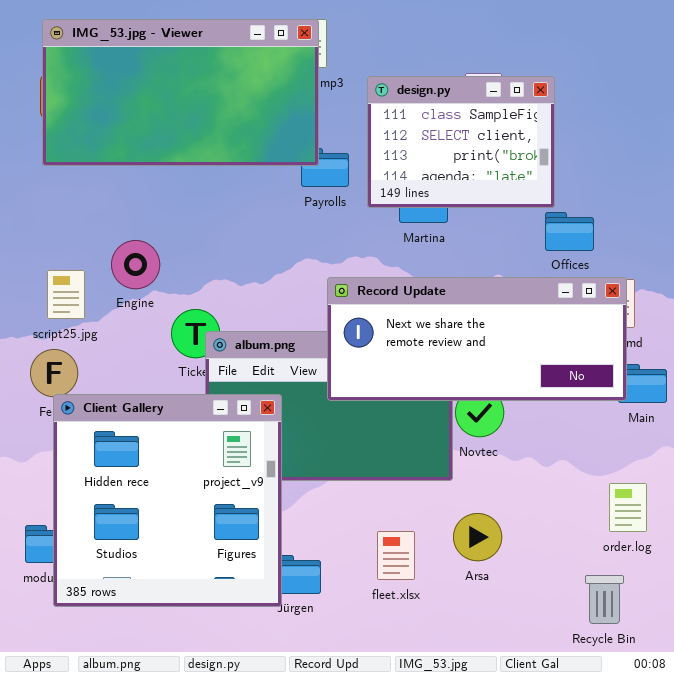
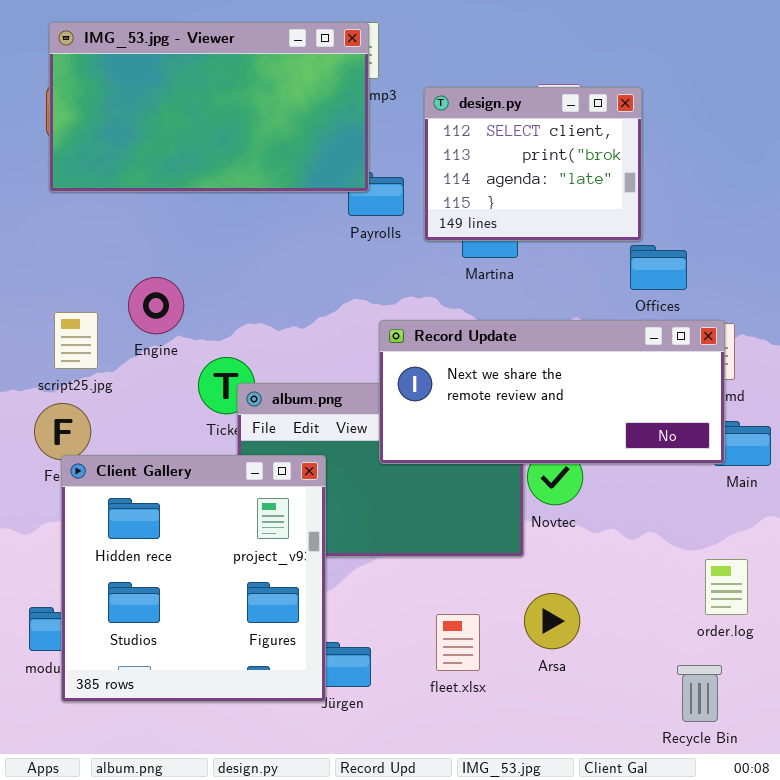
design.py: [367,76,555,208] -> [424,87,642,241], scrolled down 1 row

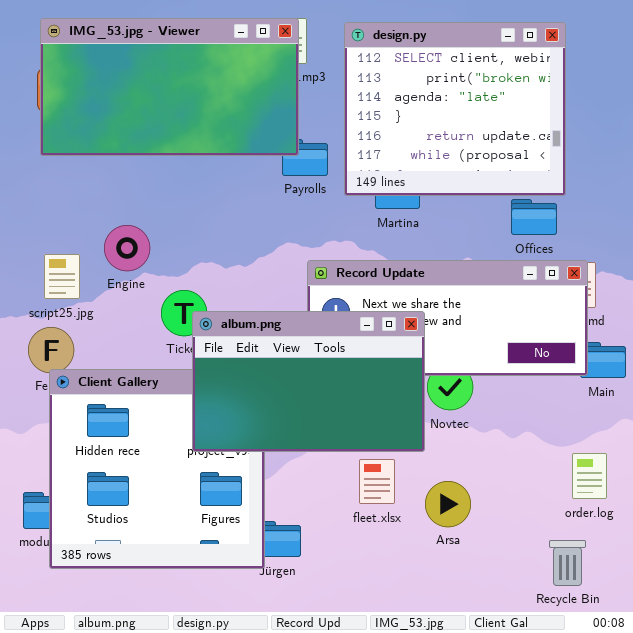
design.py: [424,87,642,241] -> [344,22,566,196], resized
album.png: [237,383,524,557] -> [192,311,425,452], raised
fleet.xlsx: [436,614,480,671] -> [359,459,395,504], moved

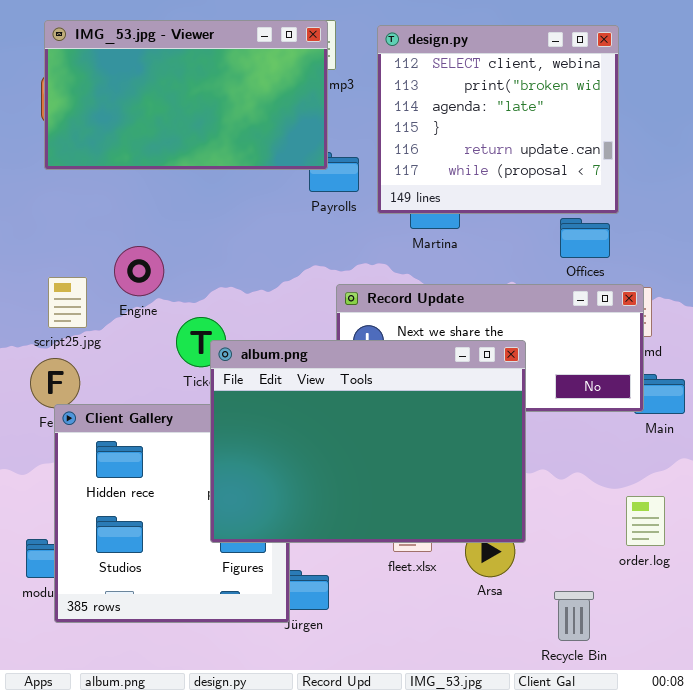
album.png: [192,311,425,452] -> [210,340,526,543], resized
Recycle Bin: [549,540,586,586] -> [554,591,594,641], moved

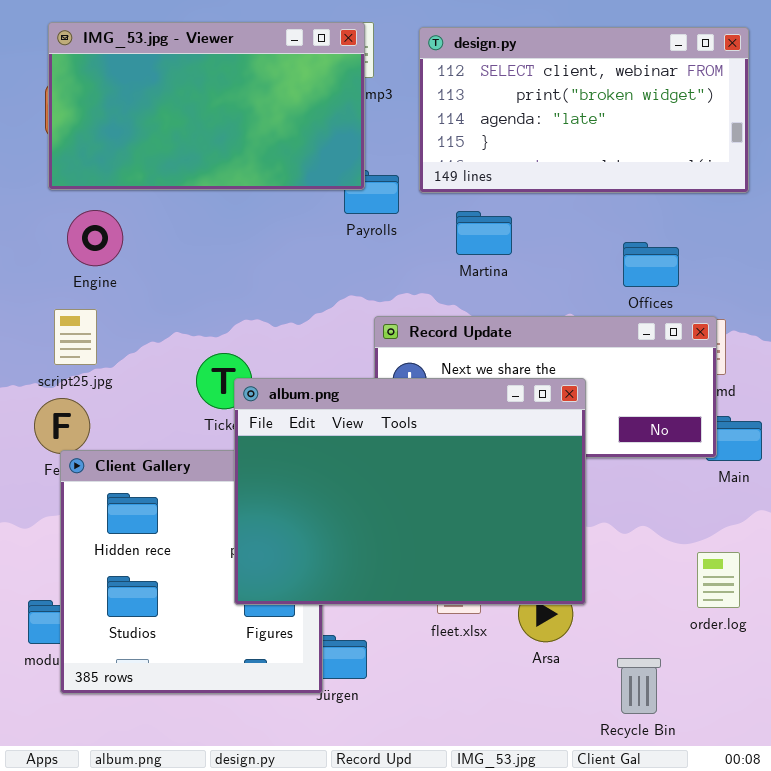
design.py: [377,25,619,214] -> [419,27,749,193], resized
Engine: [114,246,164,296] -> [67,210,123,266], moved

